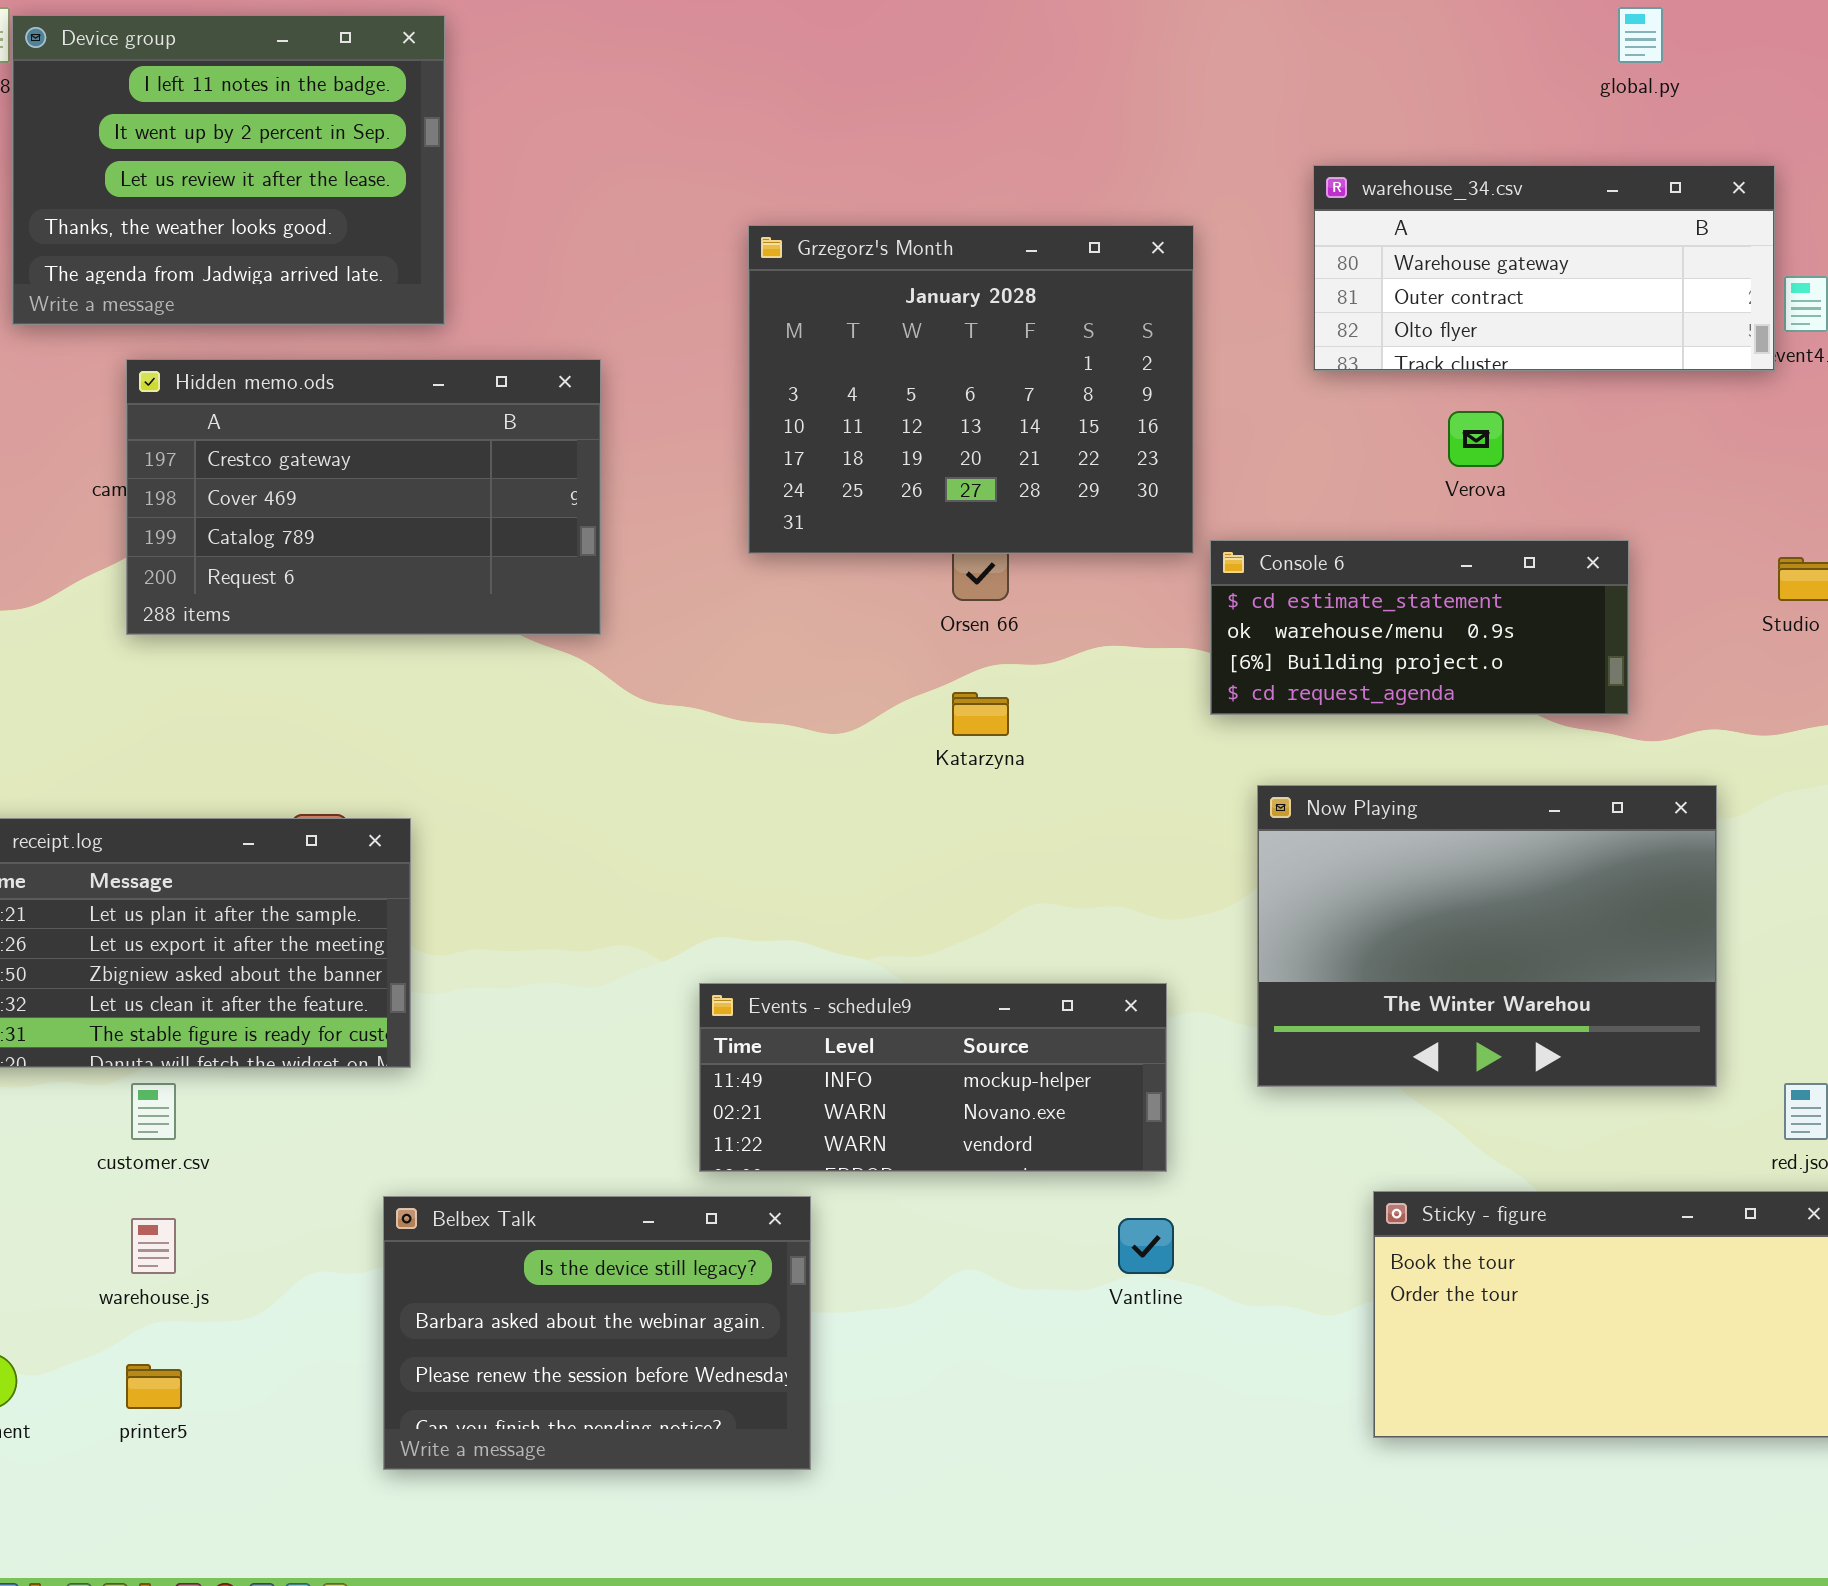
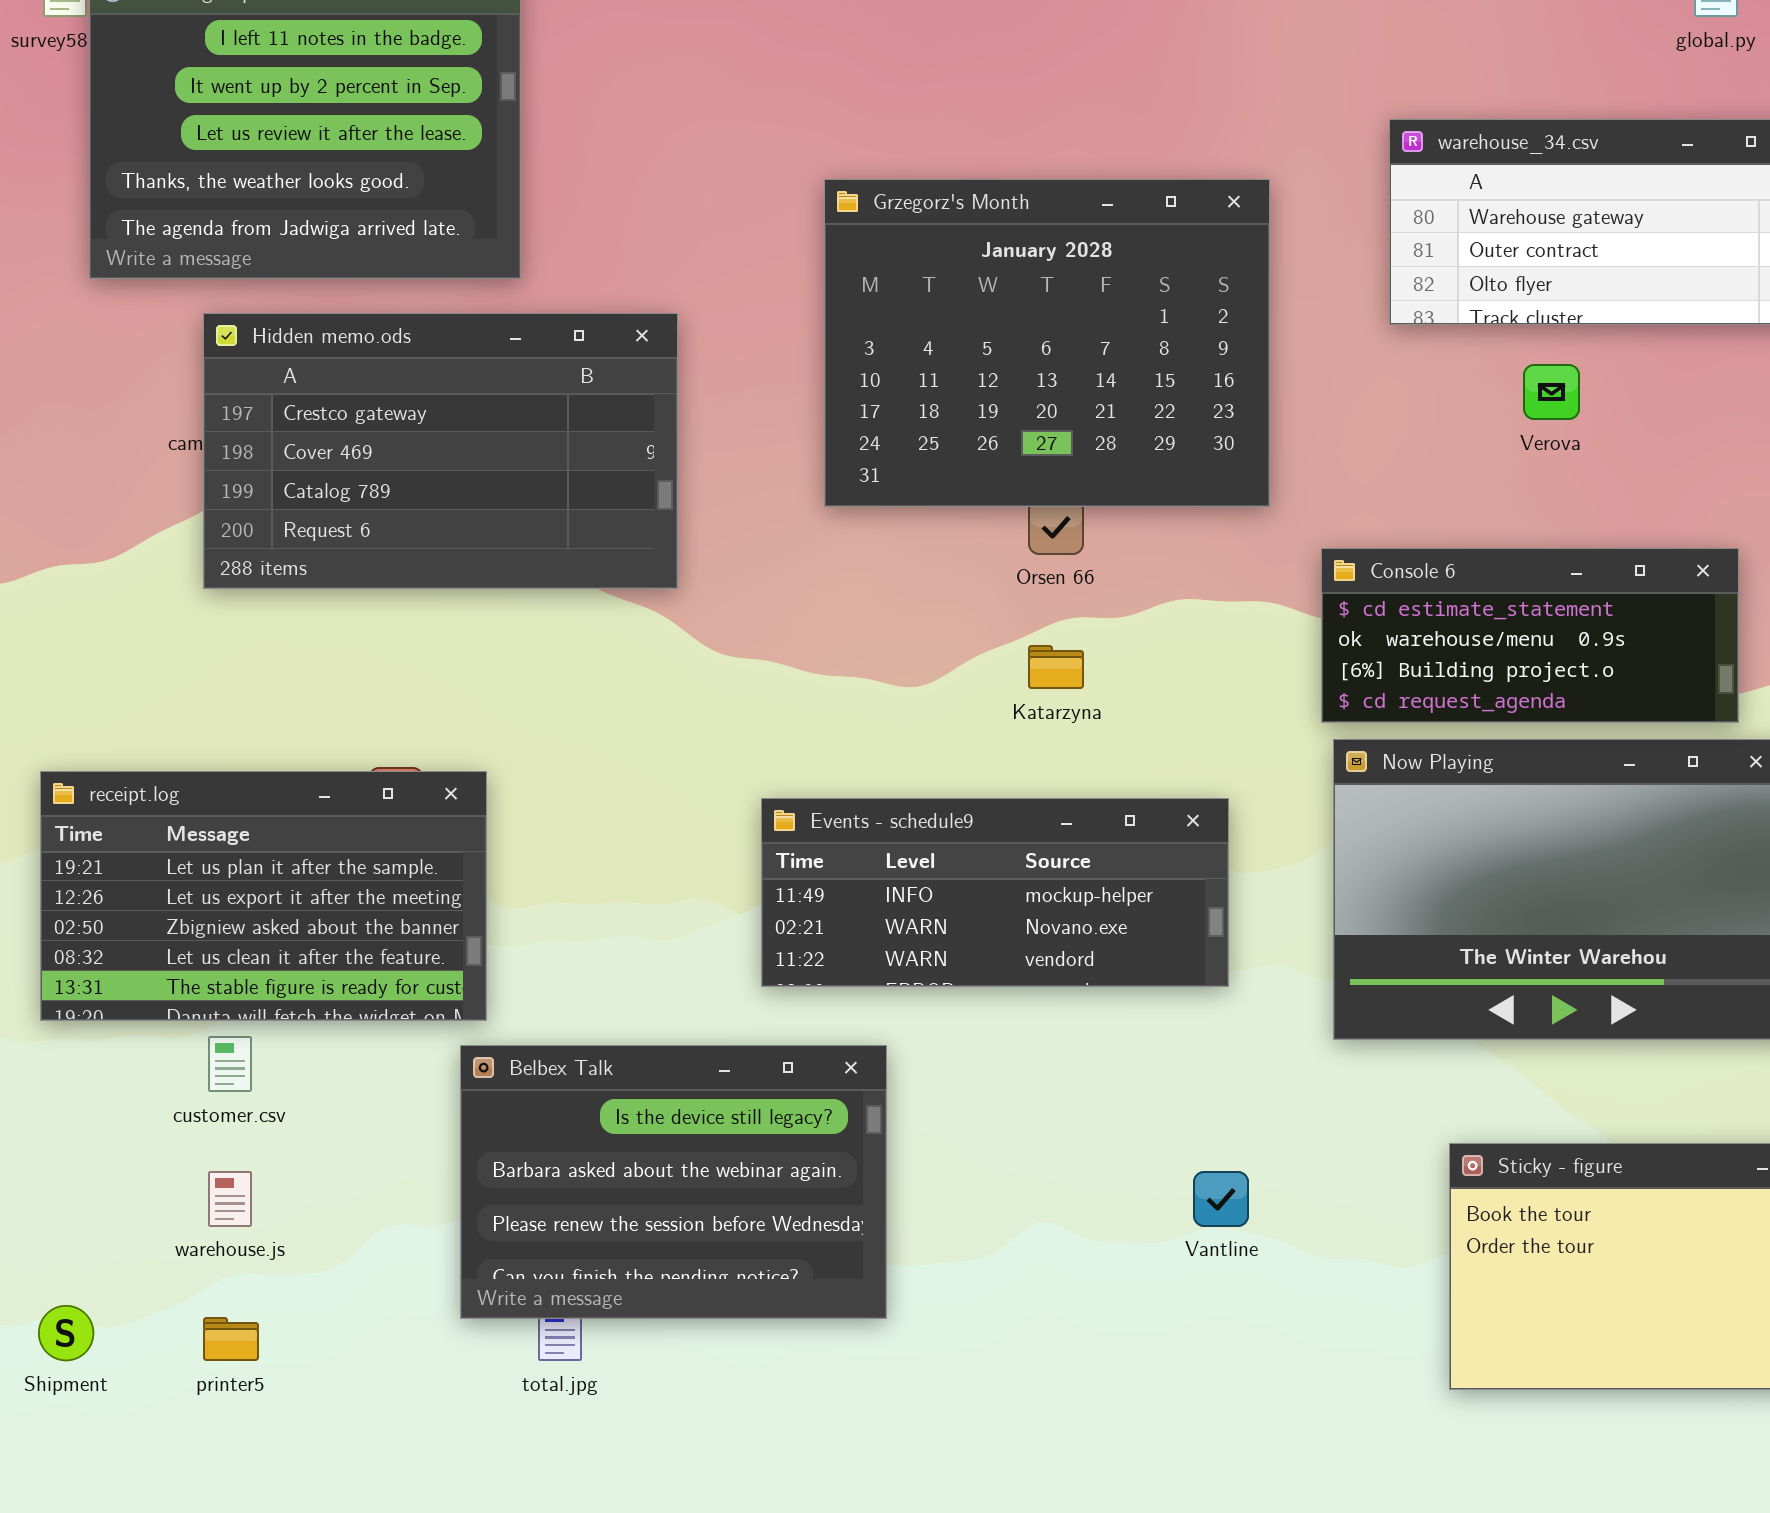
Console 6: [1210,540,1629,715] -> [1321,548,1739,723], moved
Events - schedule9: [699,983,1167,1172] -> [761,798,1229,987], moved
Belbex Talk: [383,1196,811,1470] -> [460,1045,887,1319], moved

